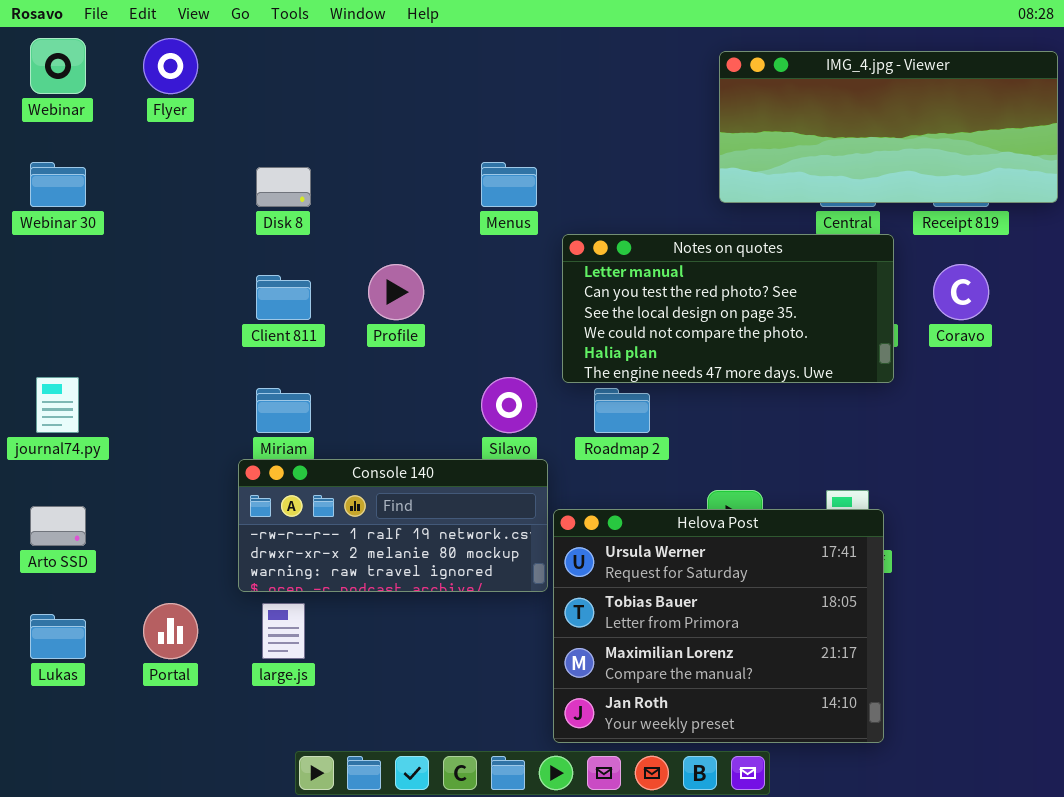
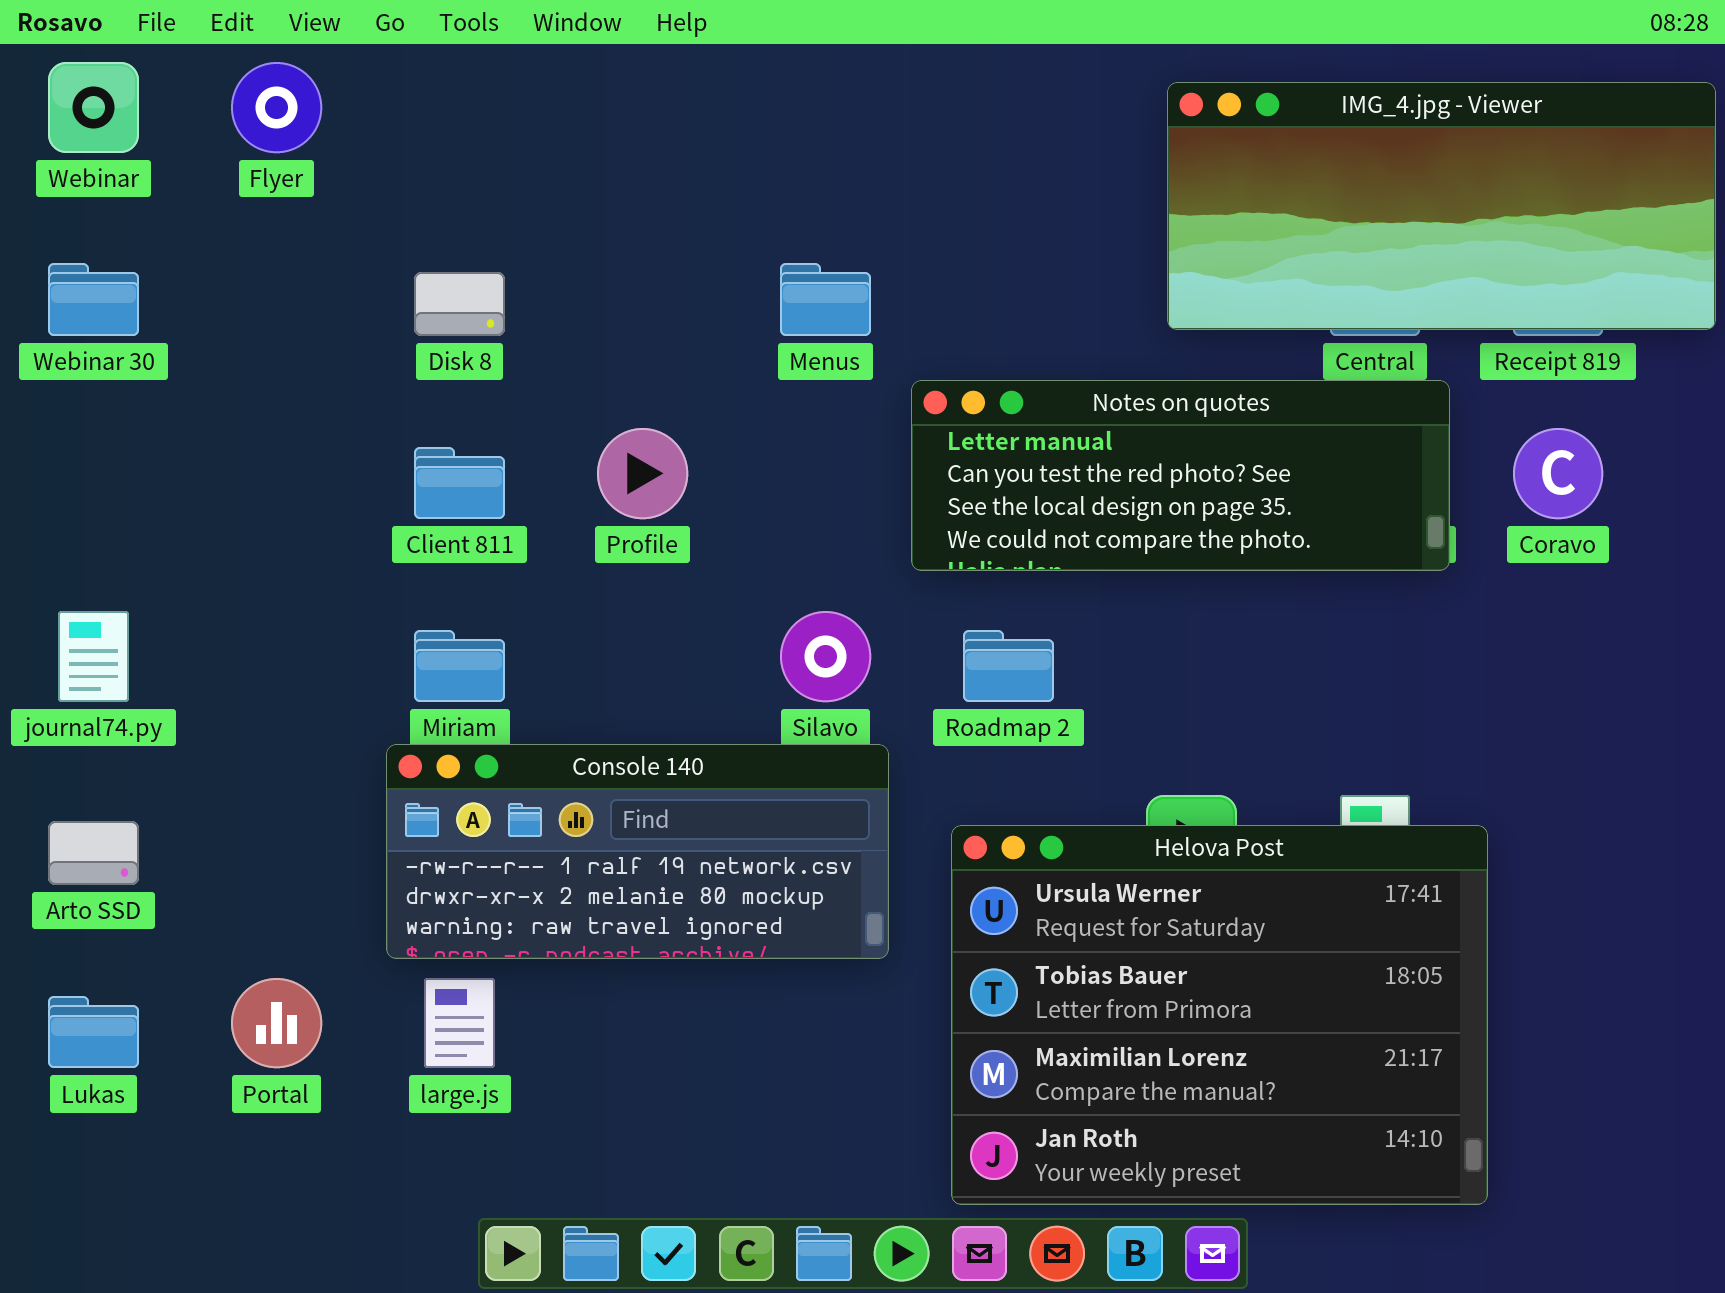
Notes on quotes: [562,234,894,383] -> [911,380,1450,571], resized
Helova Post: [553,509,884,743] -> [951,825,1488,1205], moved

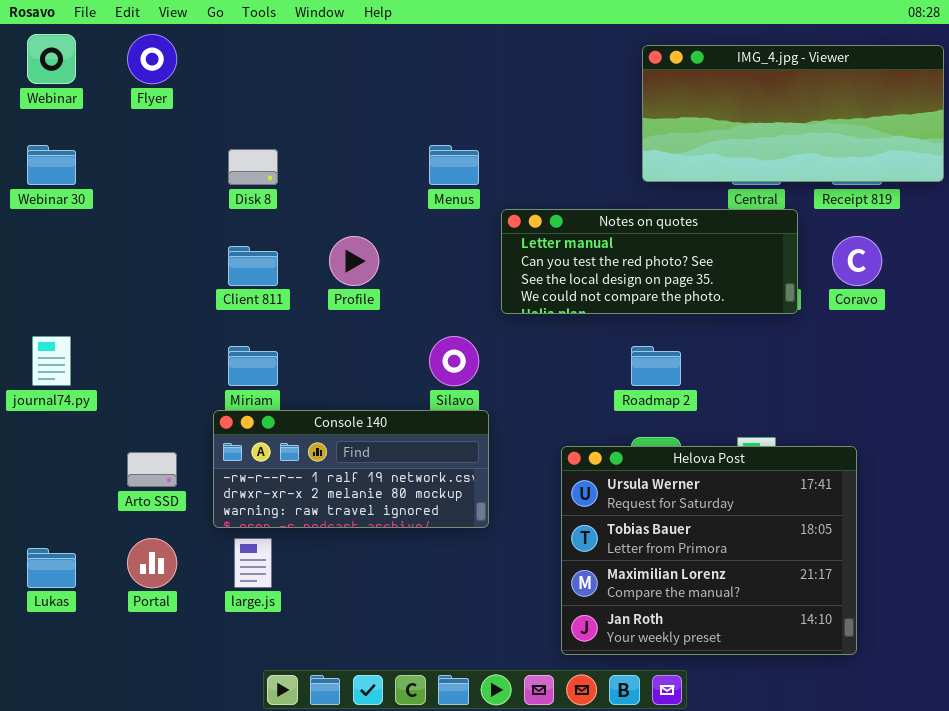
Roadmap 2: [963,630,1054,702] -> [631,346,681,386], moved
Arto SSD: [48,821,139,885] -> [127,452,177,487], moved
Helova Post: [951,825,1488,1205] -> [561,446,857,655], moved

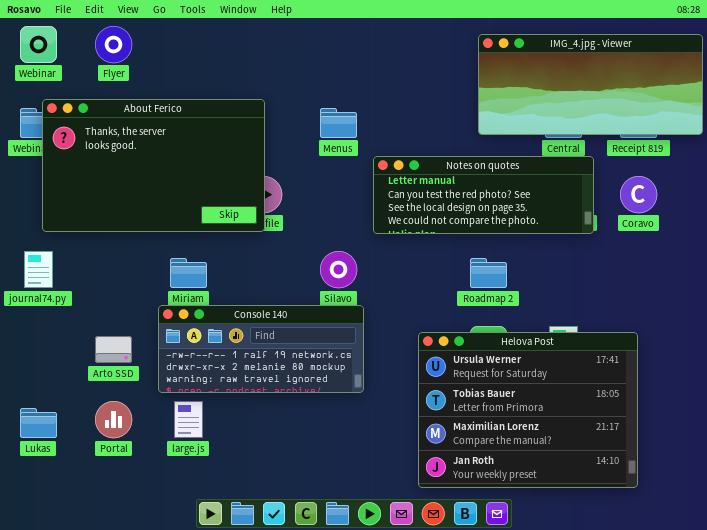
About Ferico: none -> [42,99,265,232], opened

